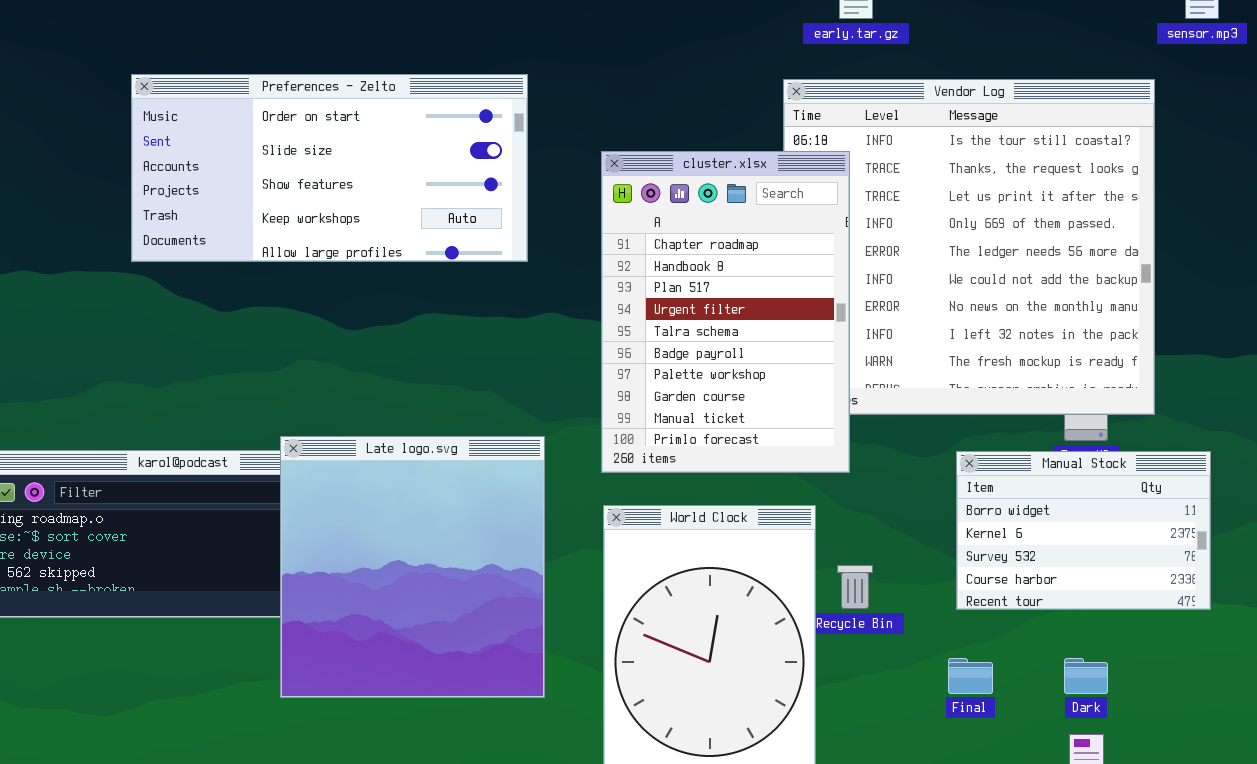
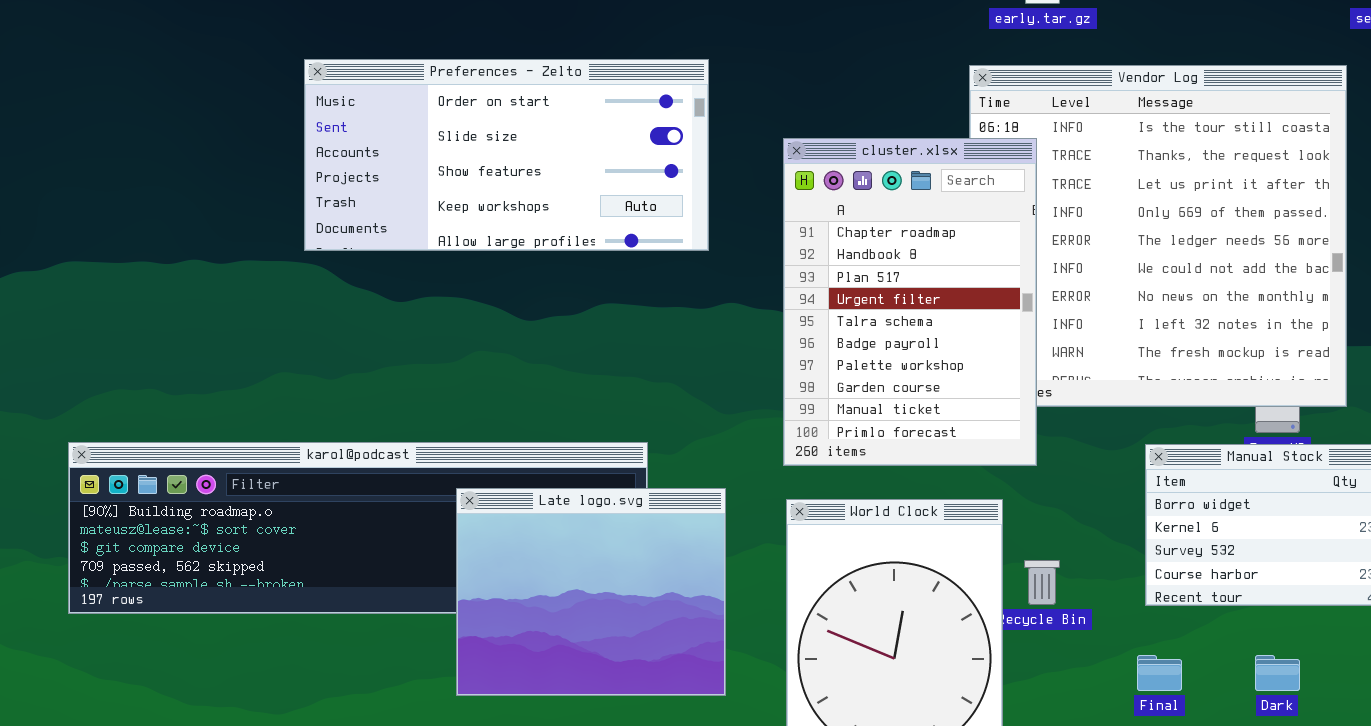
Late logo.svg: [280,436,545,698] -> [456,488,726,696], resized

